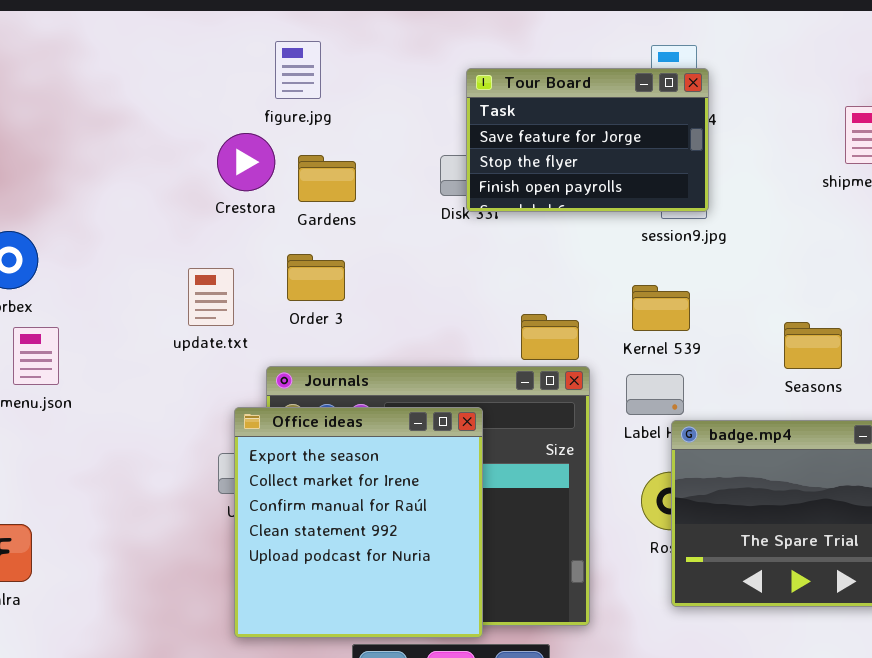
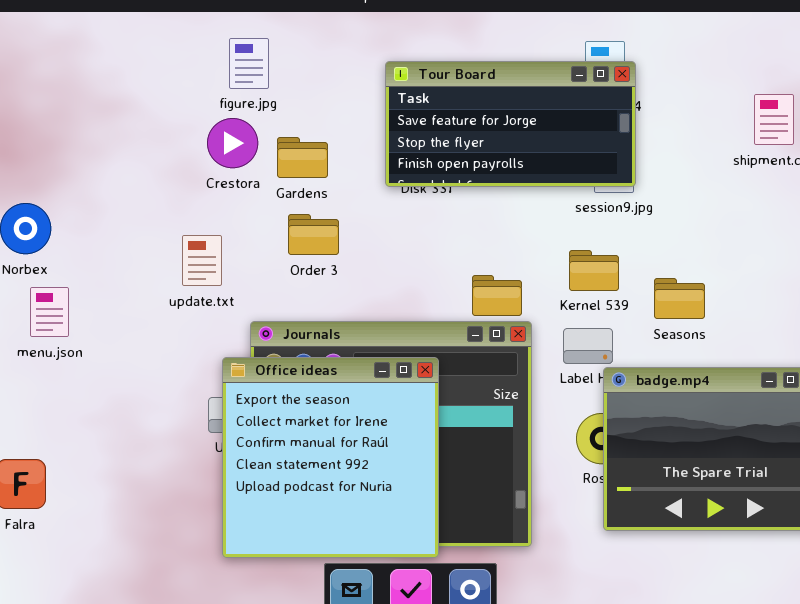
figure.jpg: [275,41,321,99] -> [229,38,269,89], moved
Tour Board: [466,68,709,212] -> [385,61,636,187], resized
Order 3: [287,254,345,301] -> [288,214,339,255], moved
Seasons: [784,322,842,369] -> [654,278,705,319], moved

